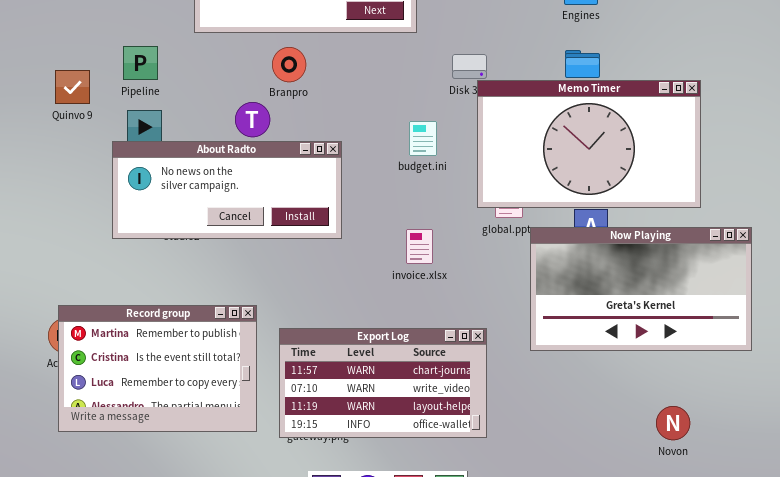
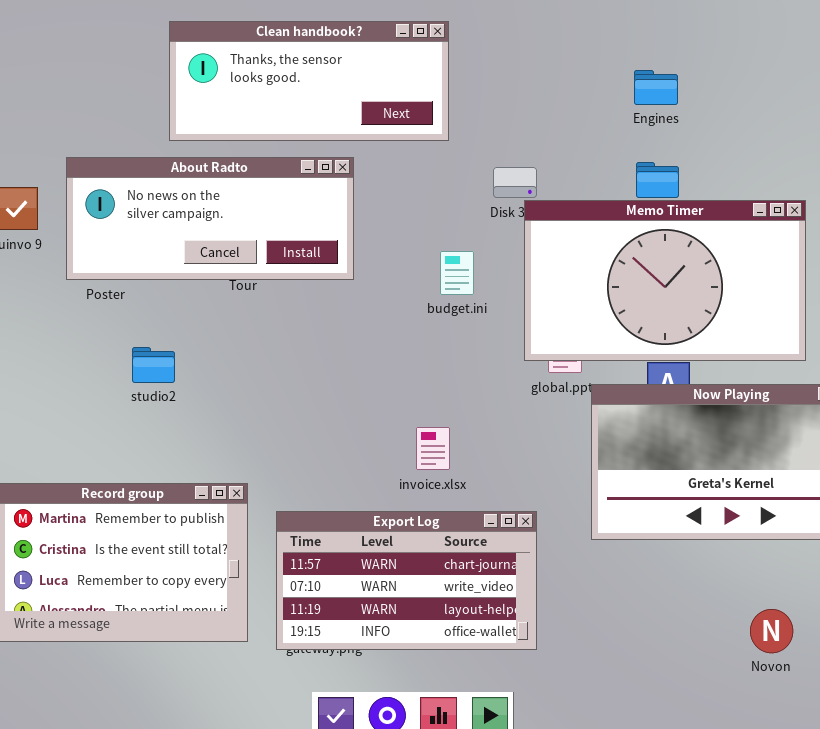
About Radto: [112,141,342,239] -> [66,157,354,280], moved
invoice.xlsx: [406,229,433,264] -> [416,427,450,470], moved

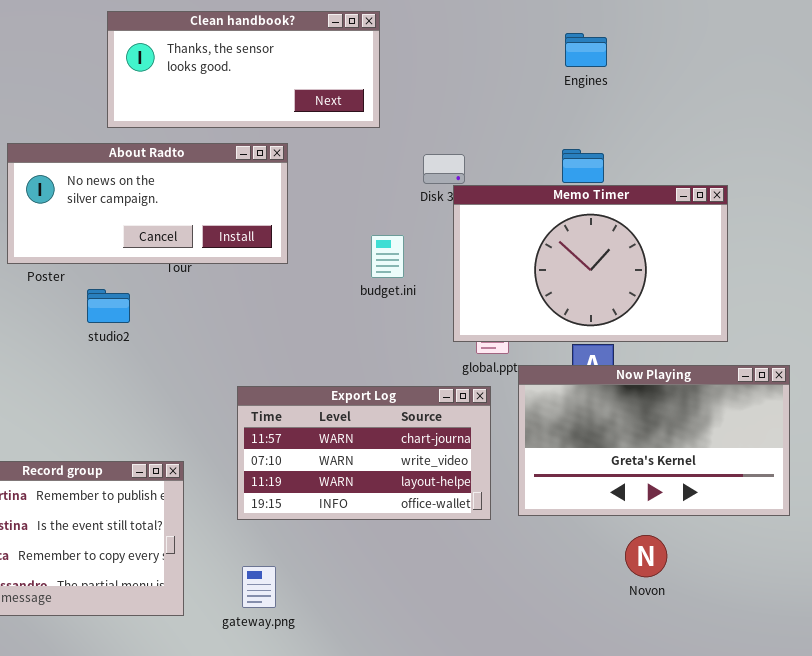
Engines: [634,70,678,105] -> [565,33,607,67], moved
studio2: [132,347,175,383] -> [87,289,130,323], moved
Export Log: [276,511,537,650] -> [237,386,491,520], moved
Novon: [750,609,793,653] -> [625,535,667,577], moved

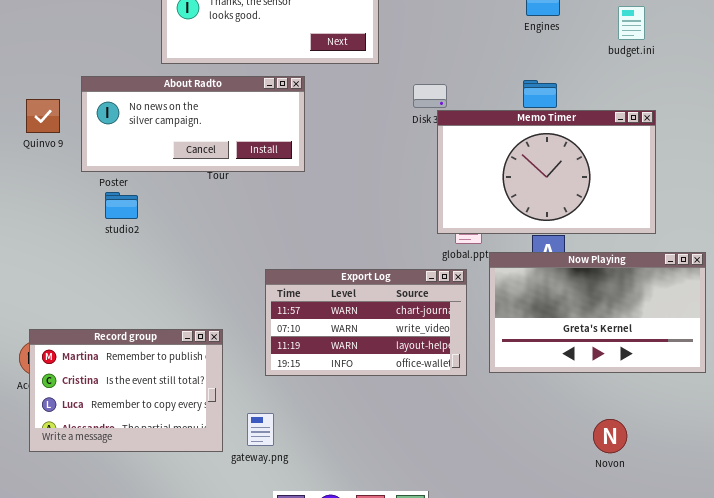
budget.ini: [371,235,404,278] -> [618,6,645,40], moved
studio2: [87,289,130,323] -> [105,192,138,219], moved
Novon: [625,535,667,577] -> [593,419,627,453], moved
gateway.png: [242,566,276,608] -> [247,413,274,446], moved

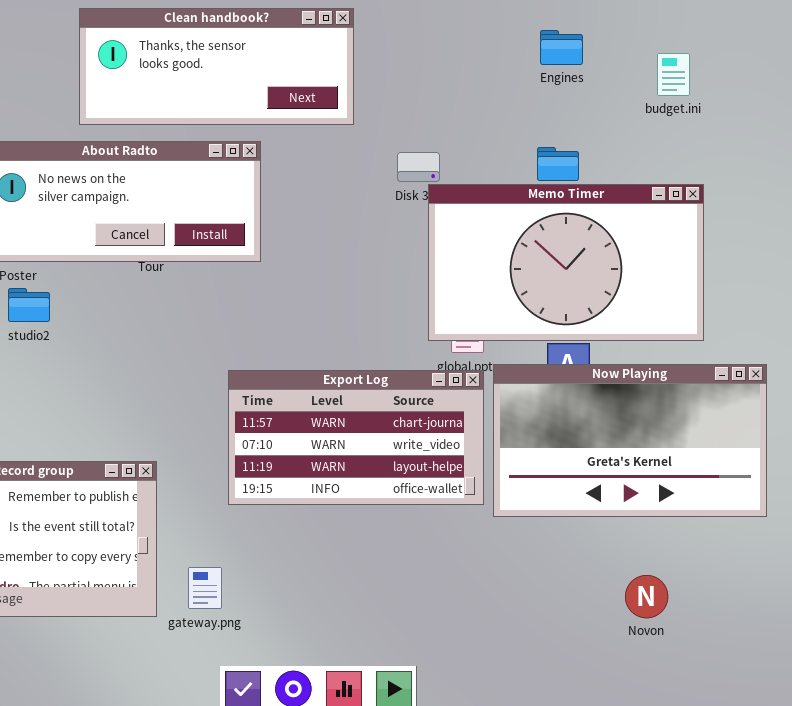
Export Log: [265,269,467,376] -> [228,370,484,505], moved

